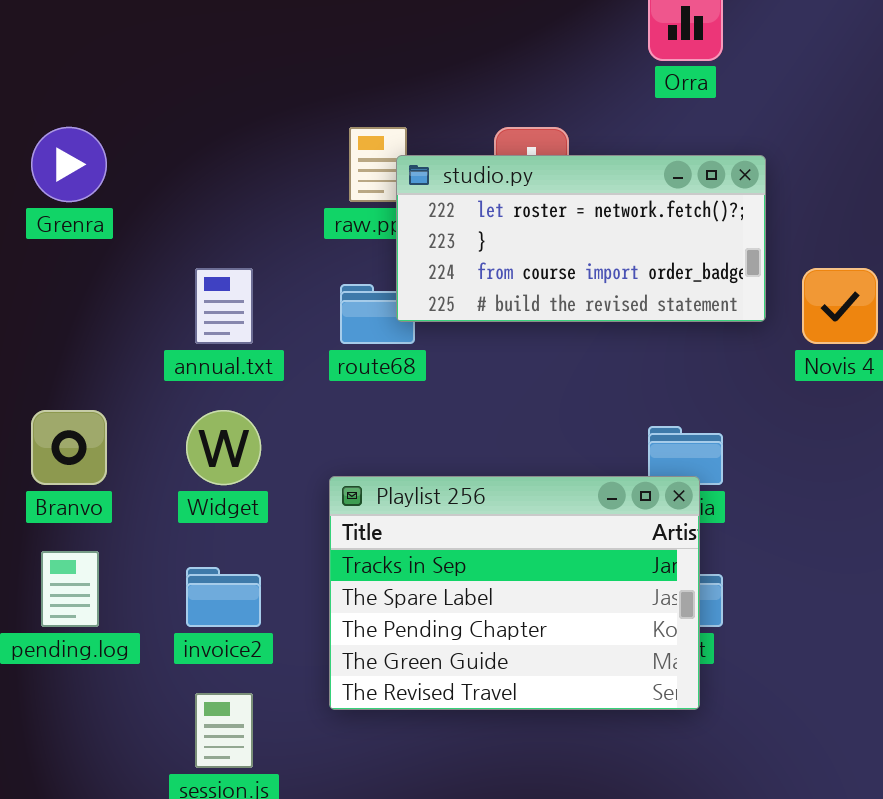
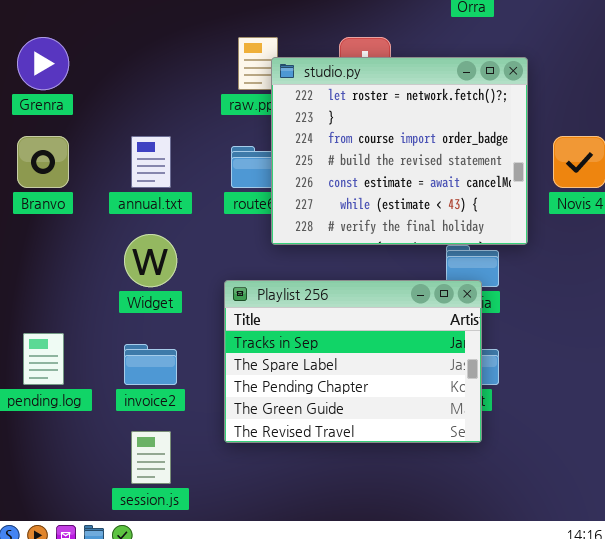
studio.py: [396,155,766,322] -> [271,57,528,245], resized
Branvo: [31,410,107,485] -> [17,136,69,188], moved

